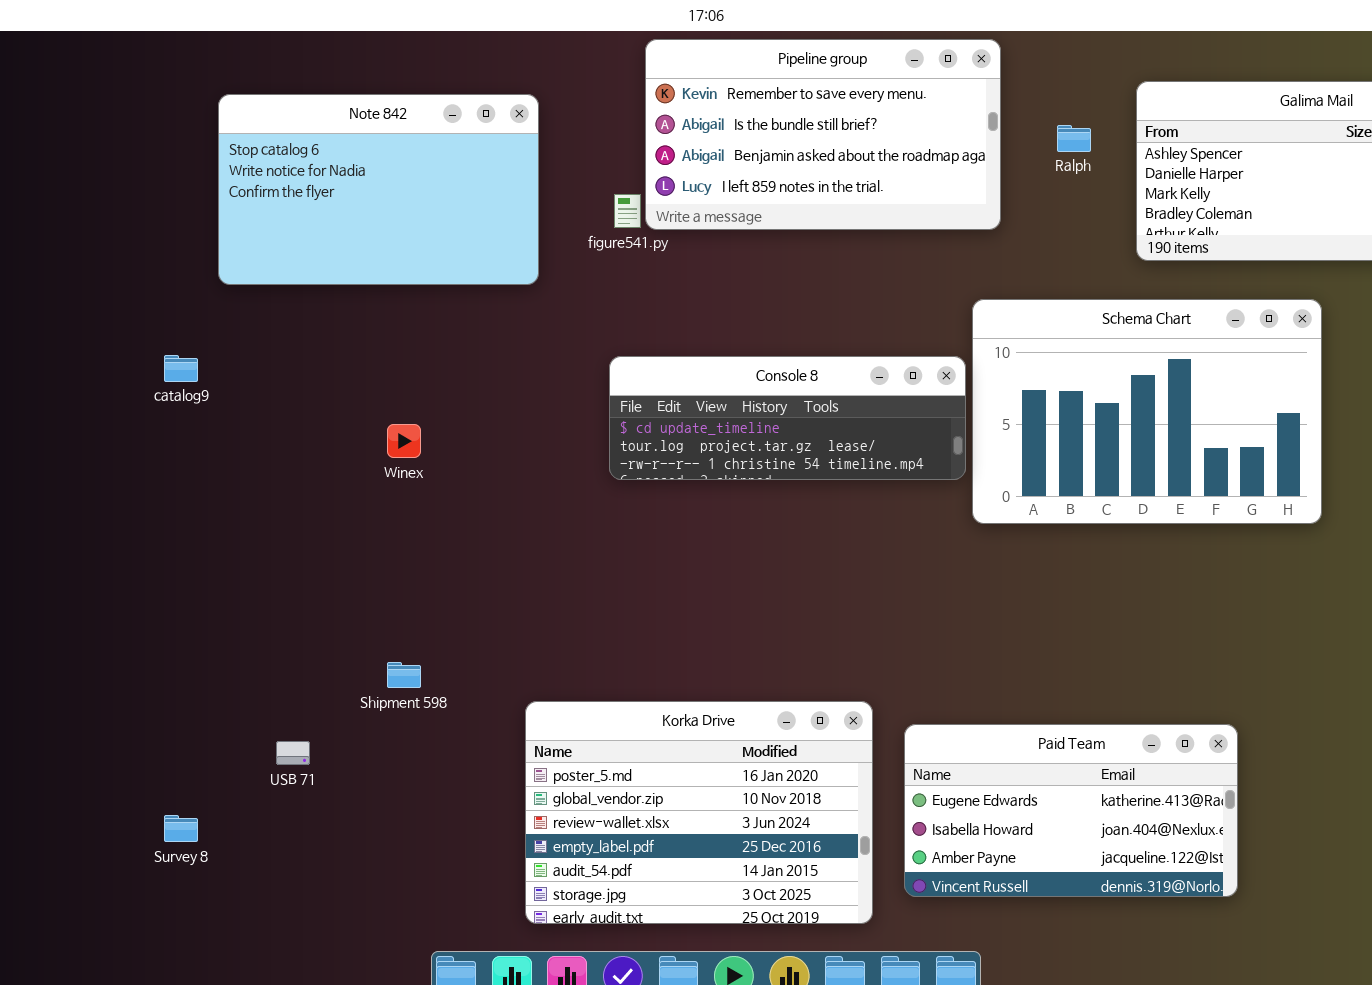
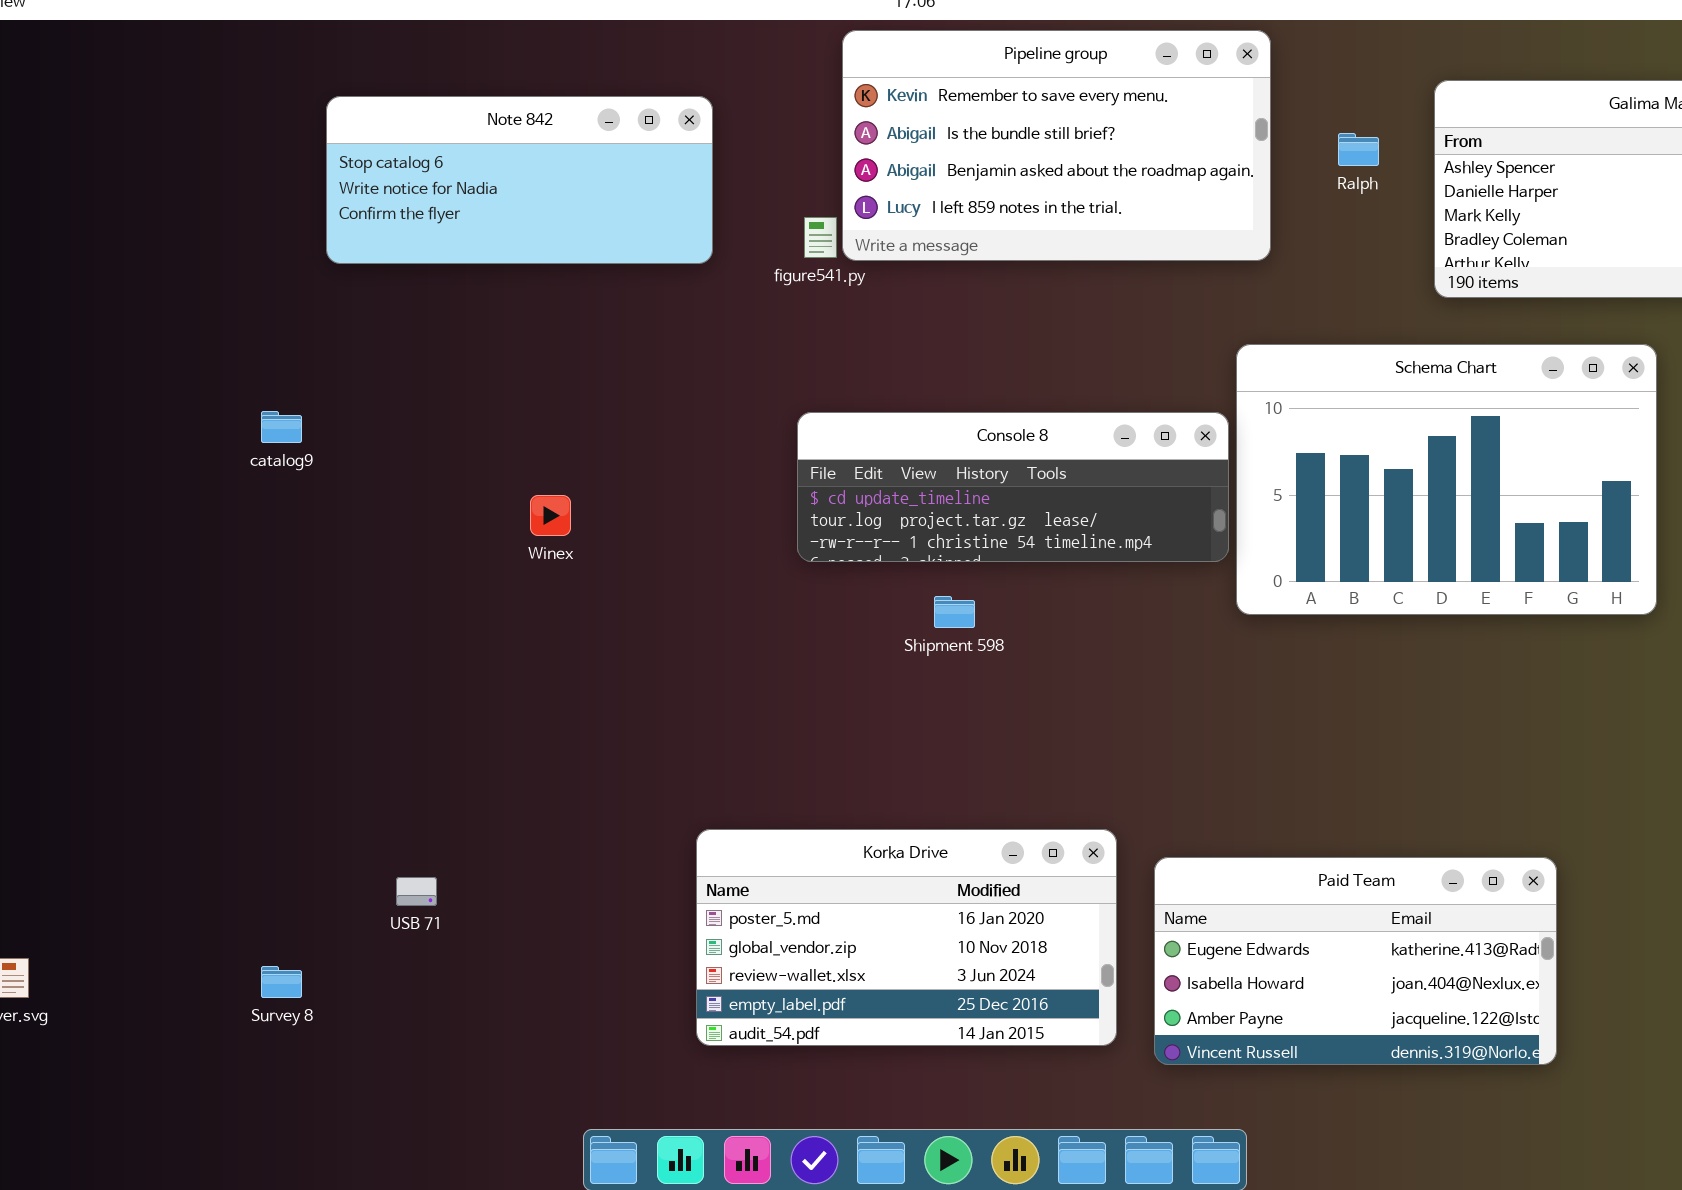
Note 842: [218,94,539,285] -> [326,96,713,264], resized
Shipment 598: [387,662,421,688] -> [934,596,975,628], moved
Korka Drive: [525,701,873,924] -> [696,829,1117,1046], resized

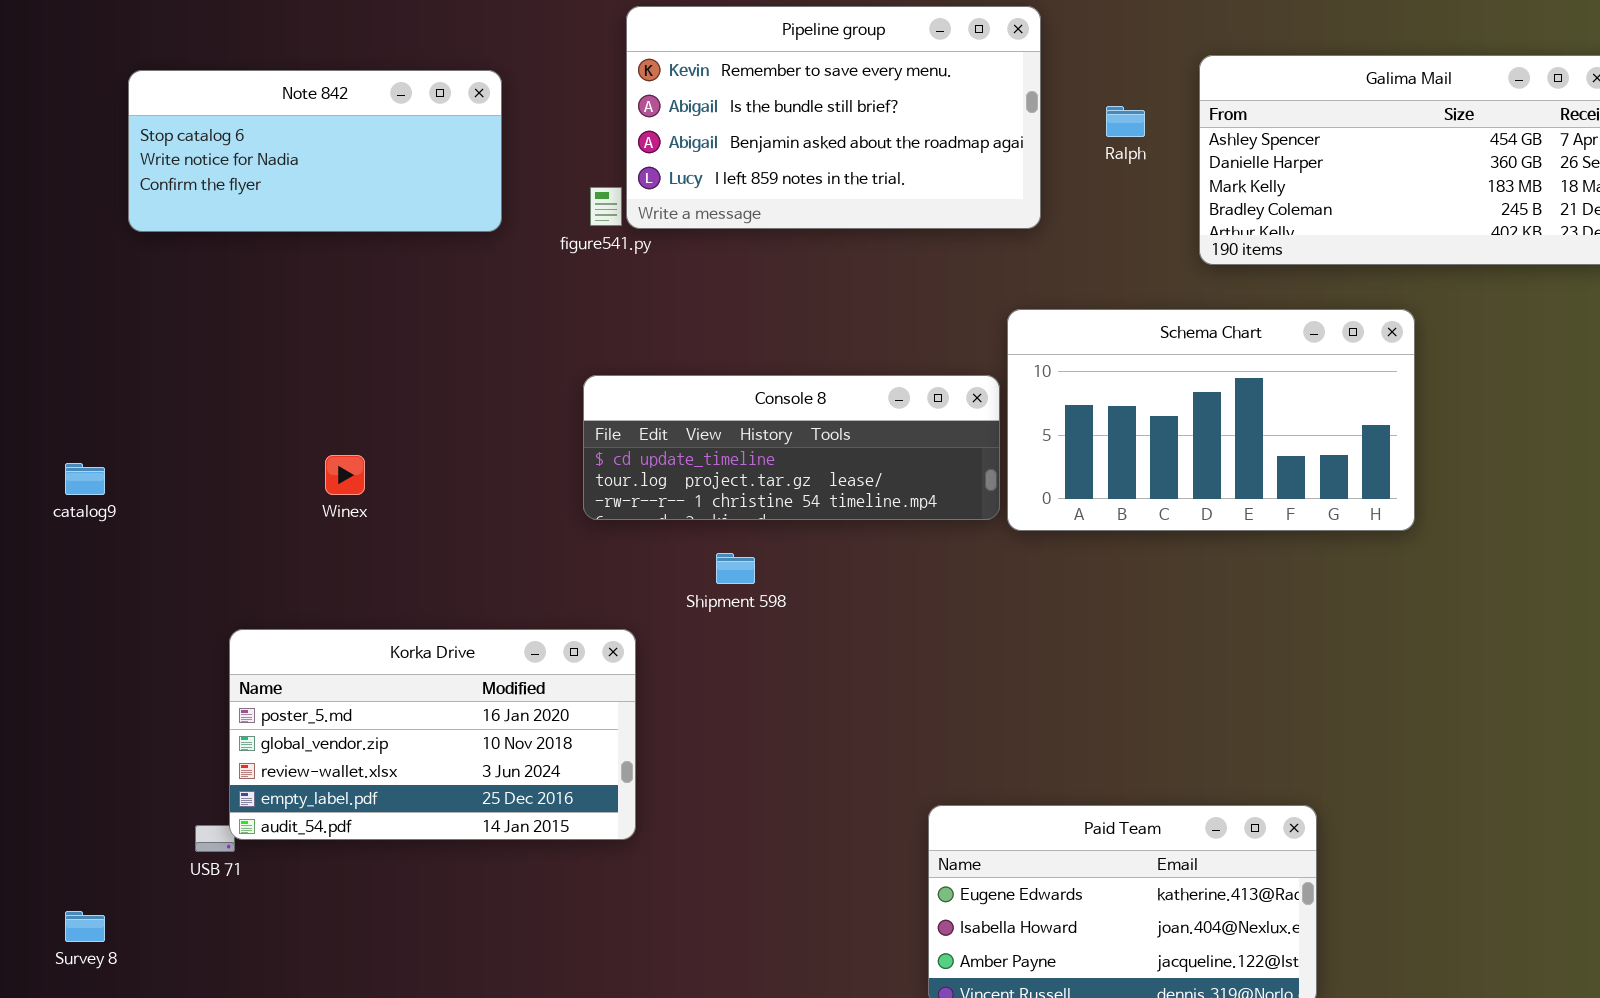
Schema Chart: [1236,344,1657,615] -> [1007,309,1415,531], resized
catalog9: [261,411,302,443] -> [65,463,105,495], moved
Korka Drive: [696,829,1117,1046] -> [229,629,636,840], moved

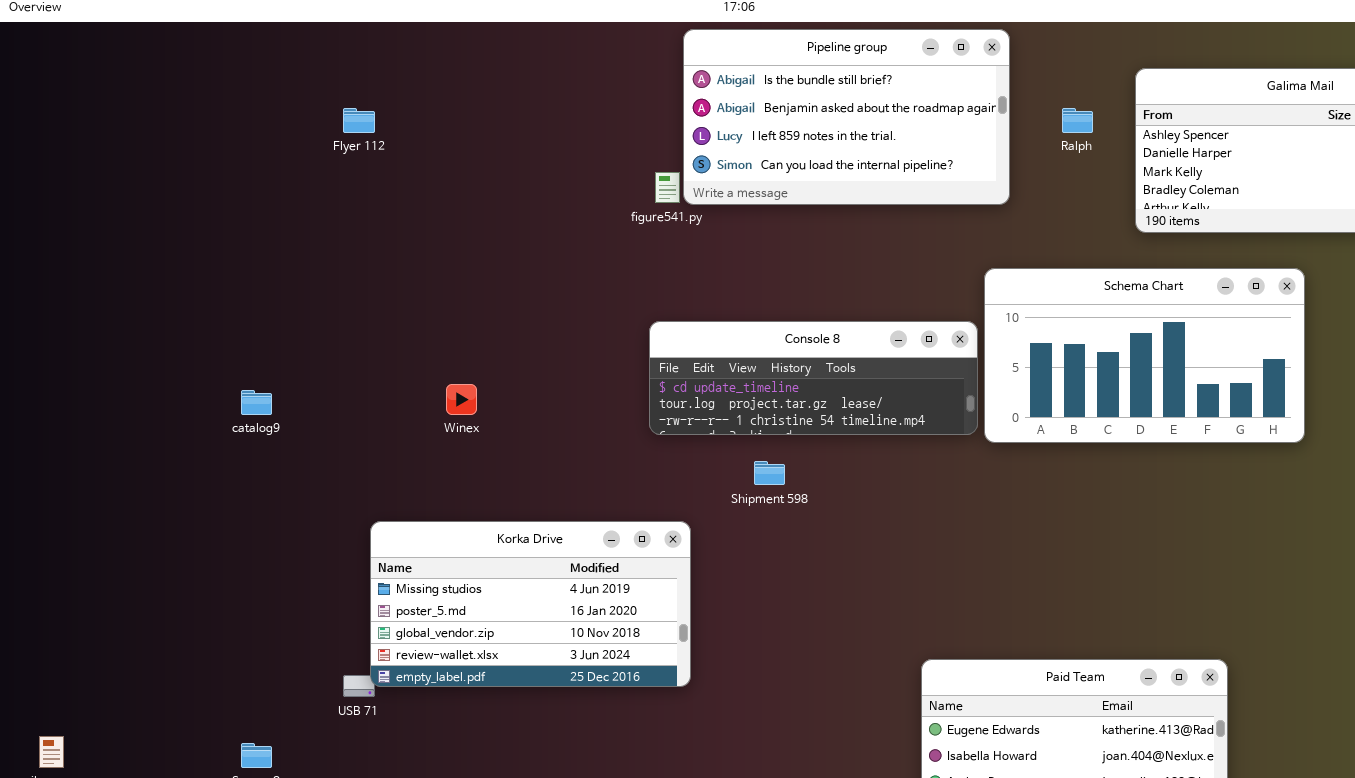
Pipeline group: [626,6,1041,229] -> [683,29,1010,205], scrolled down 1 row
Note 842: [128,70,502,232] -> none, closed
Korka Drive: [229,629,636,840] -> [370,521,691,687], scrolled up 1 row

